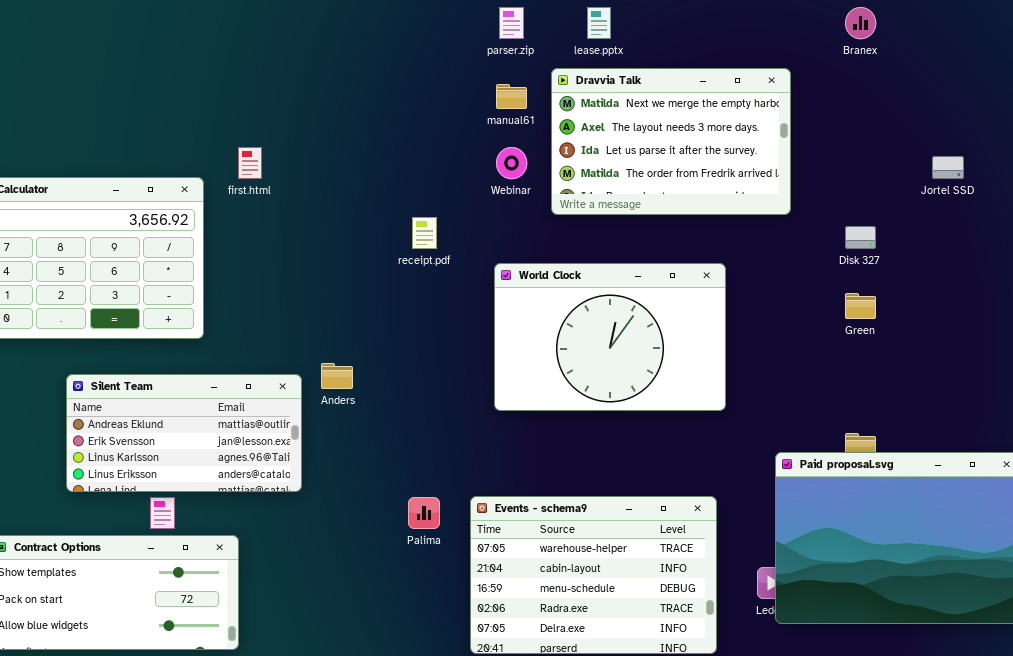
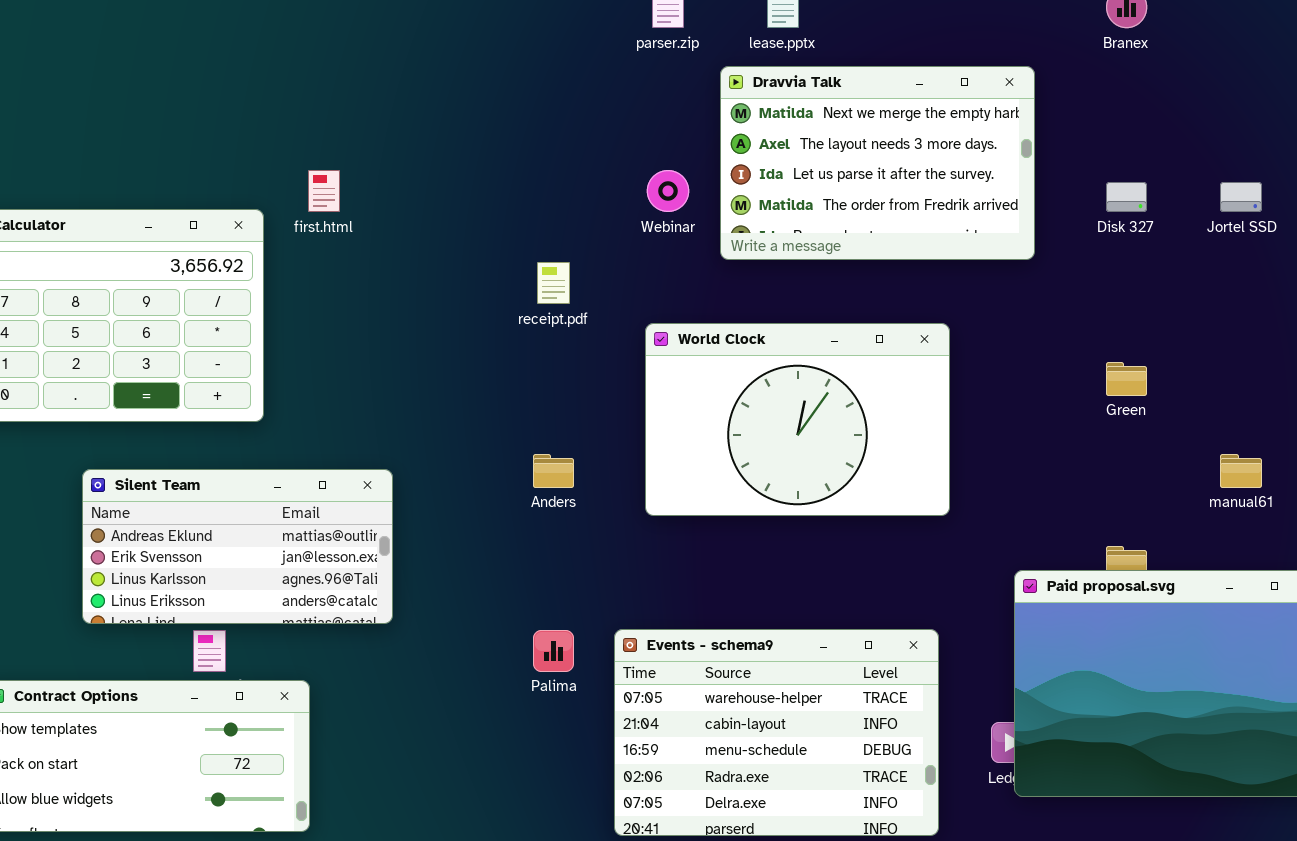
manual61: [496,84,527,109] -> [1220,454,1262,488], moved
Disk 327: [845,226,876,249] -> [1106,182,1147,212], moved
Anders: [321,363,353,389] -> [533,454,574,488], moved

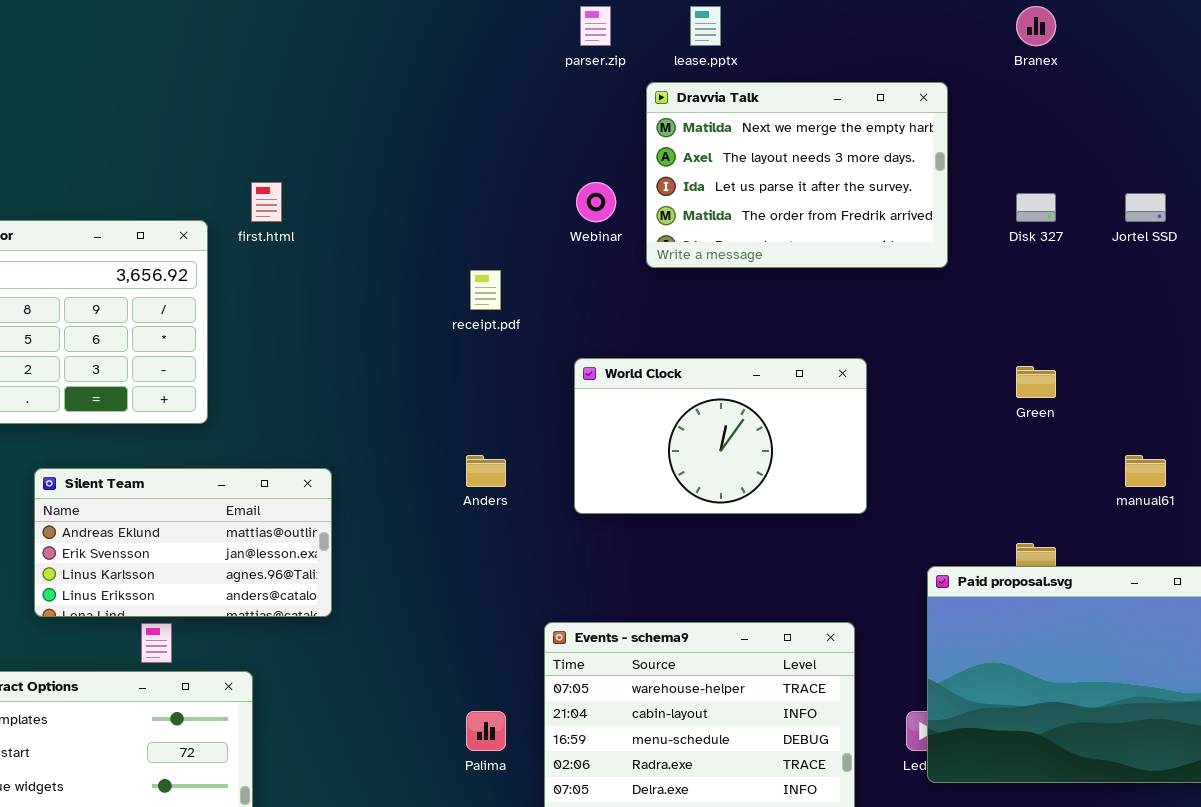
World Clock: [645,323,950,516] -> [574,358,867,514], resized
Palima: [533,630,574,672] -> [466,711,506,751], moved

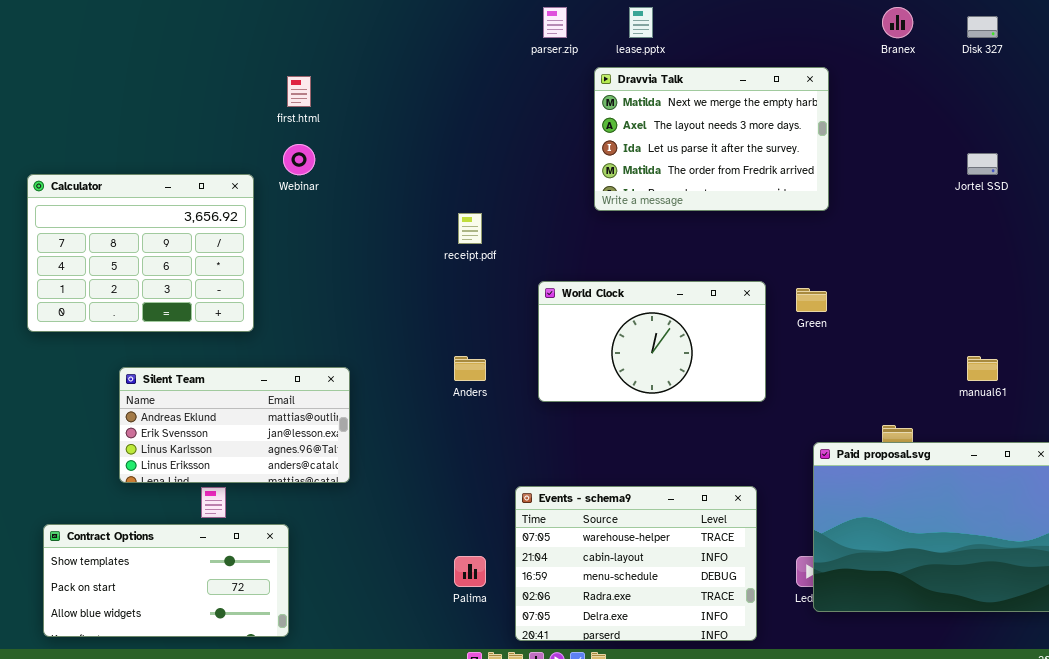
first.html: [251,182,282,222] -> [287,76,311,107], moved
Webinar: [576,182,616,222] -> [283,144,315,175], moved
Disk 327: [1016,193,1056,222] -> [967,16,998,38], moved
Green: [1016,366,1056,398] -> [796,288,827,312], moved

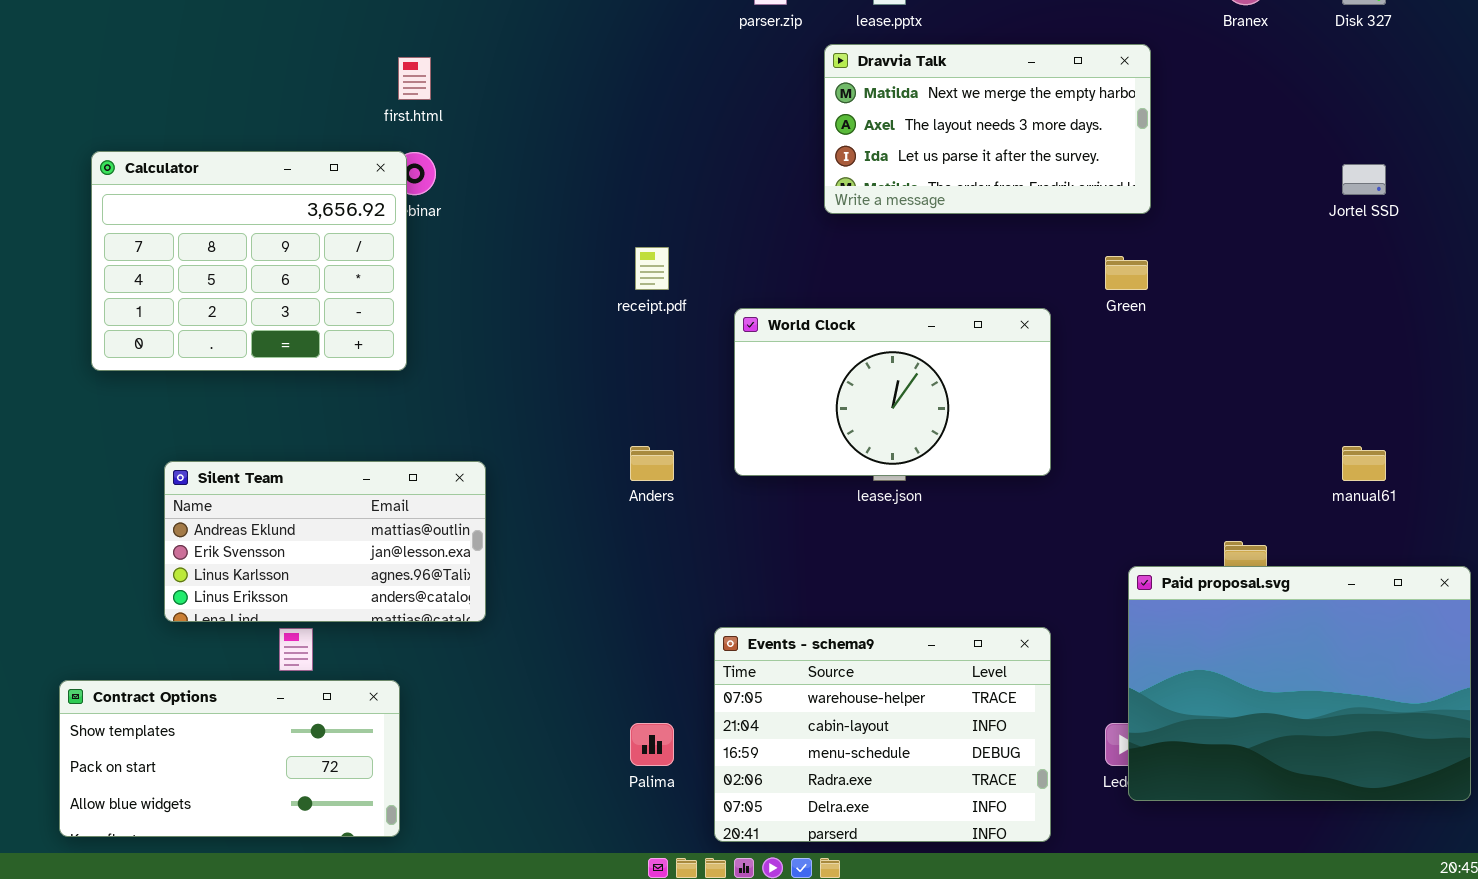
Dravvia Talk: [594,67,829,211] -> [824,44,1151,214], resized
Calculator: [27,174,254,332] -> [91,151,407,371], moved
World Clock: [538,281,766,402] -> [734,308,1051,476], moved
Green: [796,288,827,312] -> [1105,256,1148,290], moved

